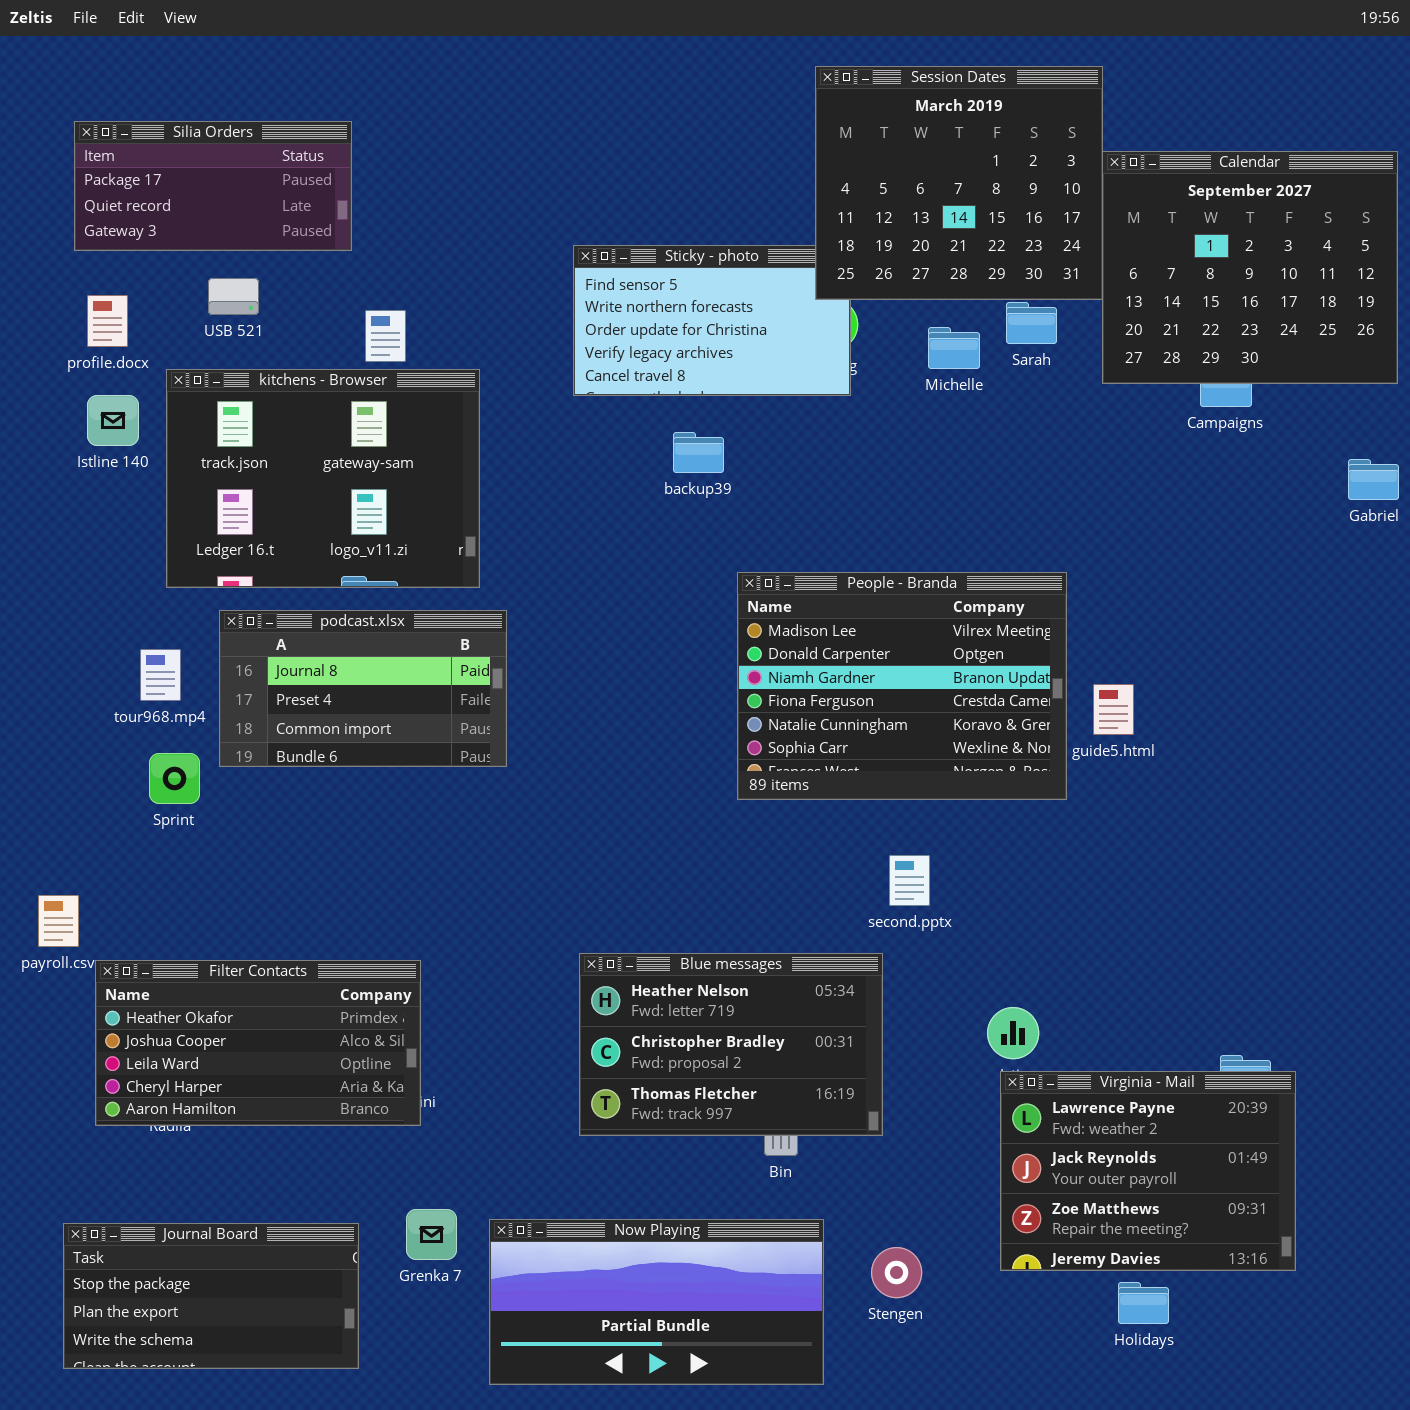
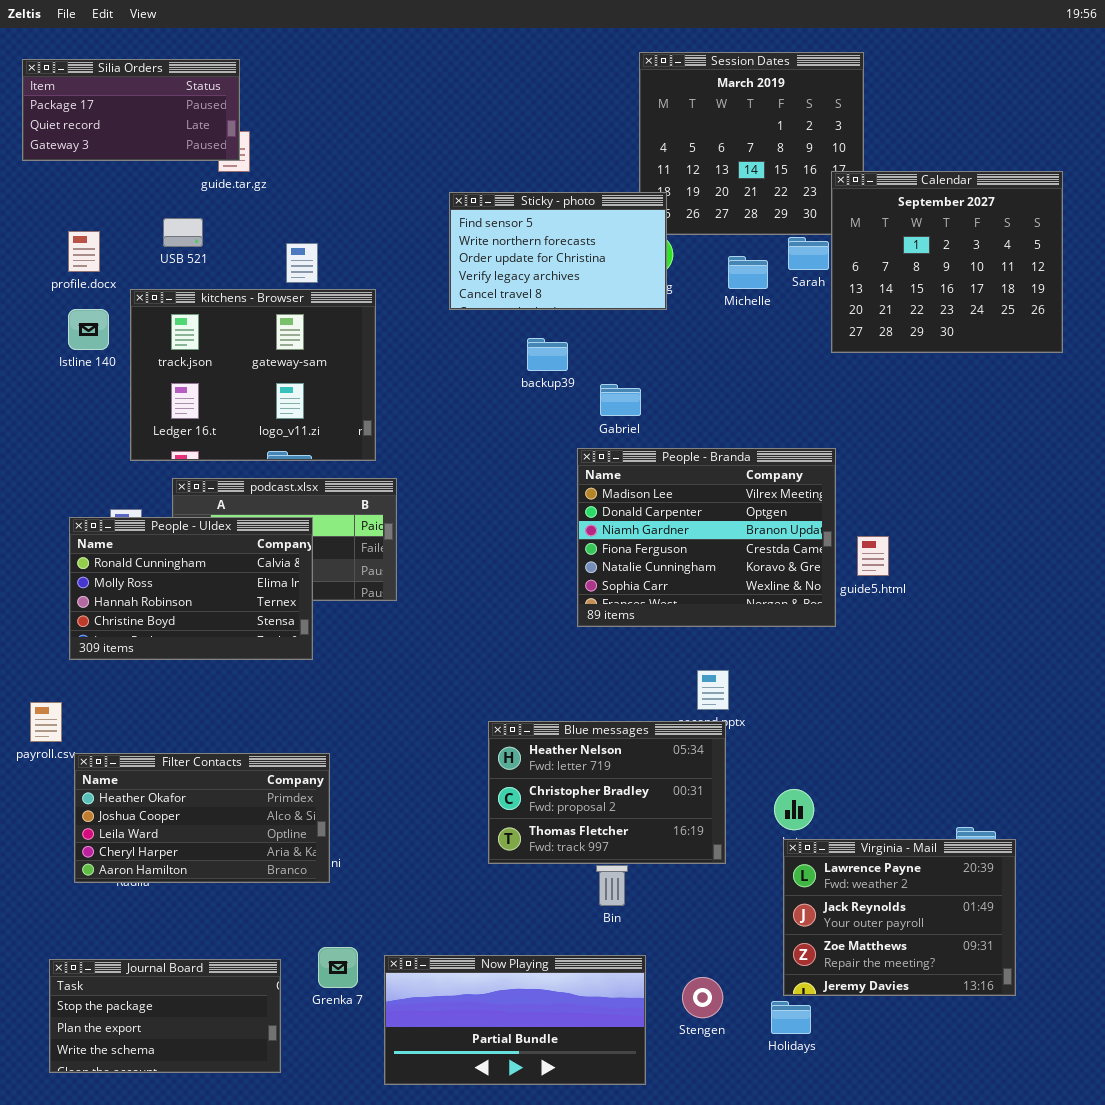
Silia Orders: [74,121,352,251] -> [22,59,240,161], moved
Calendar: [1102,151,1398,384] -> [831,171,1063,353], moved
Sticky - photo: [573,245,851,396] -> [449,192,667,310], raised
Gabriel: [1348,459,1399,500] -> [600,384,641,416], moved
People - Uldex: none -> [69,517,313,660], opened
Blue messages: [579,953,883,1136] -> [488,721,726,864], moved
Holidays: [1118,1282,1169,1324] -> [771,1001,811,1034], moved

